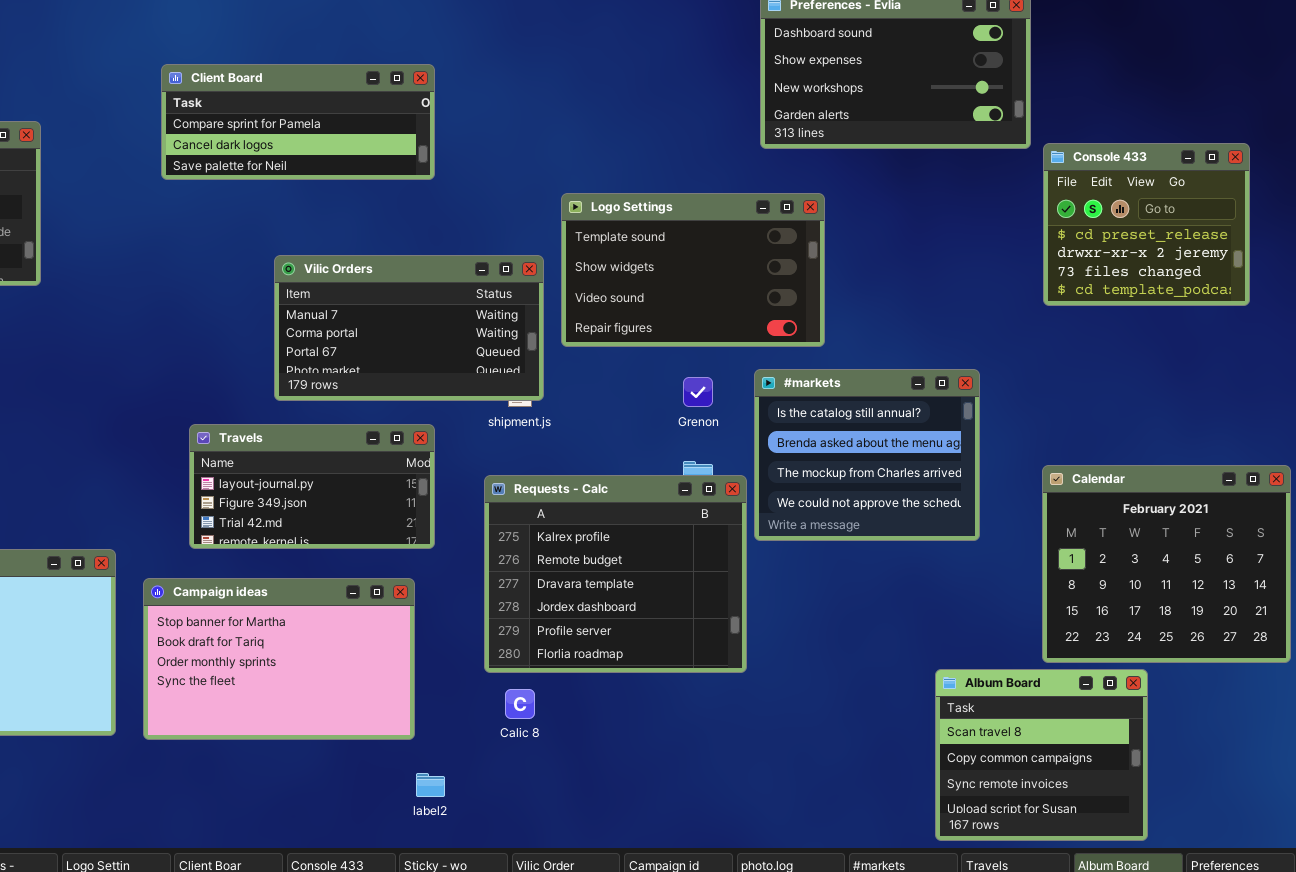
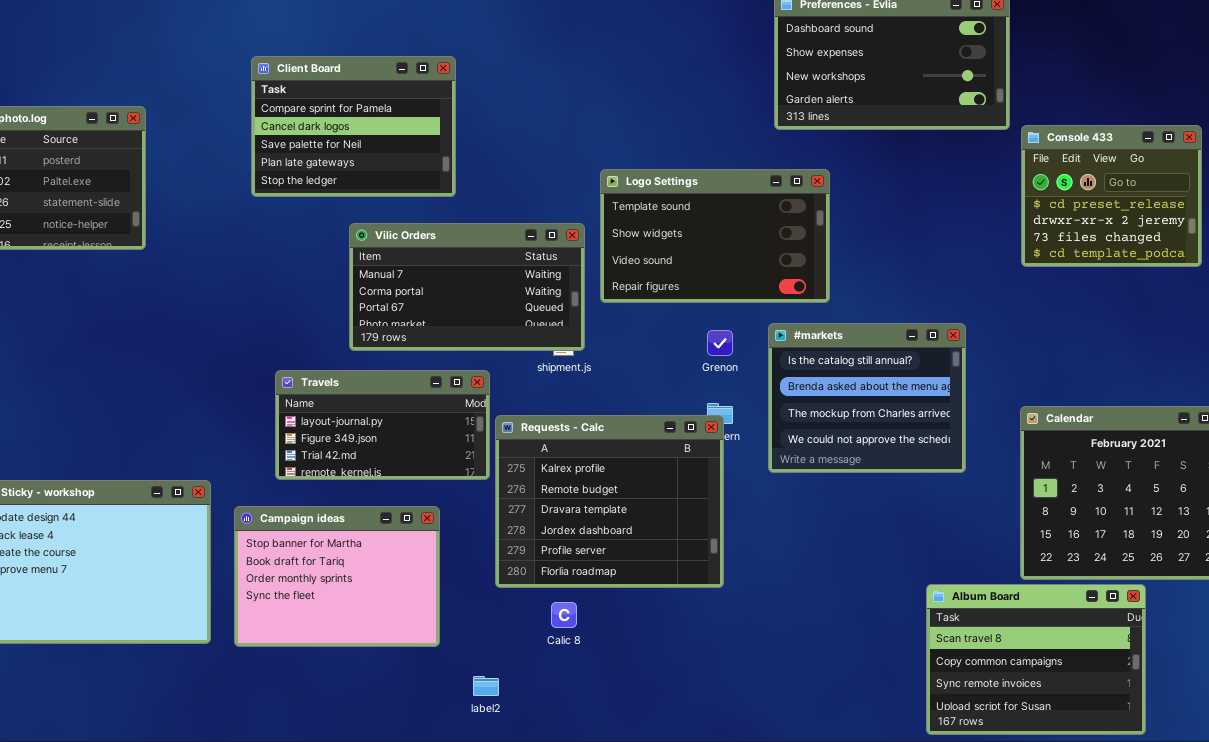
Client Board: [161,64,435,180] -> [251,56,456,197], resized
Requests - Calc: [484,475,747,673] -> [495,415,724,588], moved
Campaign ideas: [143,578,415,740] -> [234,506,440,647], resized
Album Board: [935,669,1148,841] -> [926,584,1146,735], resized

